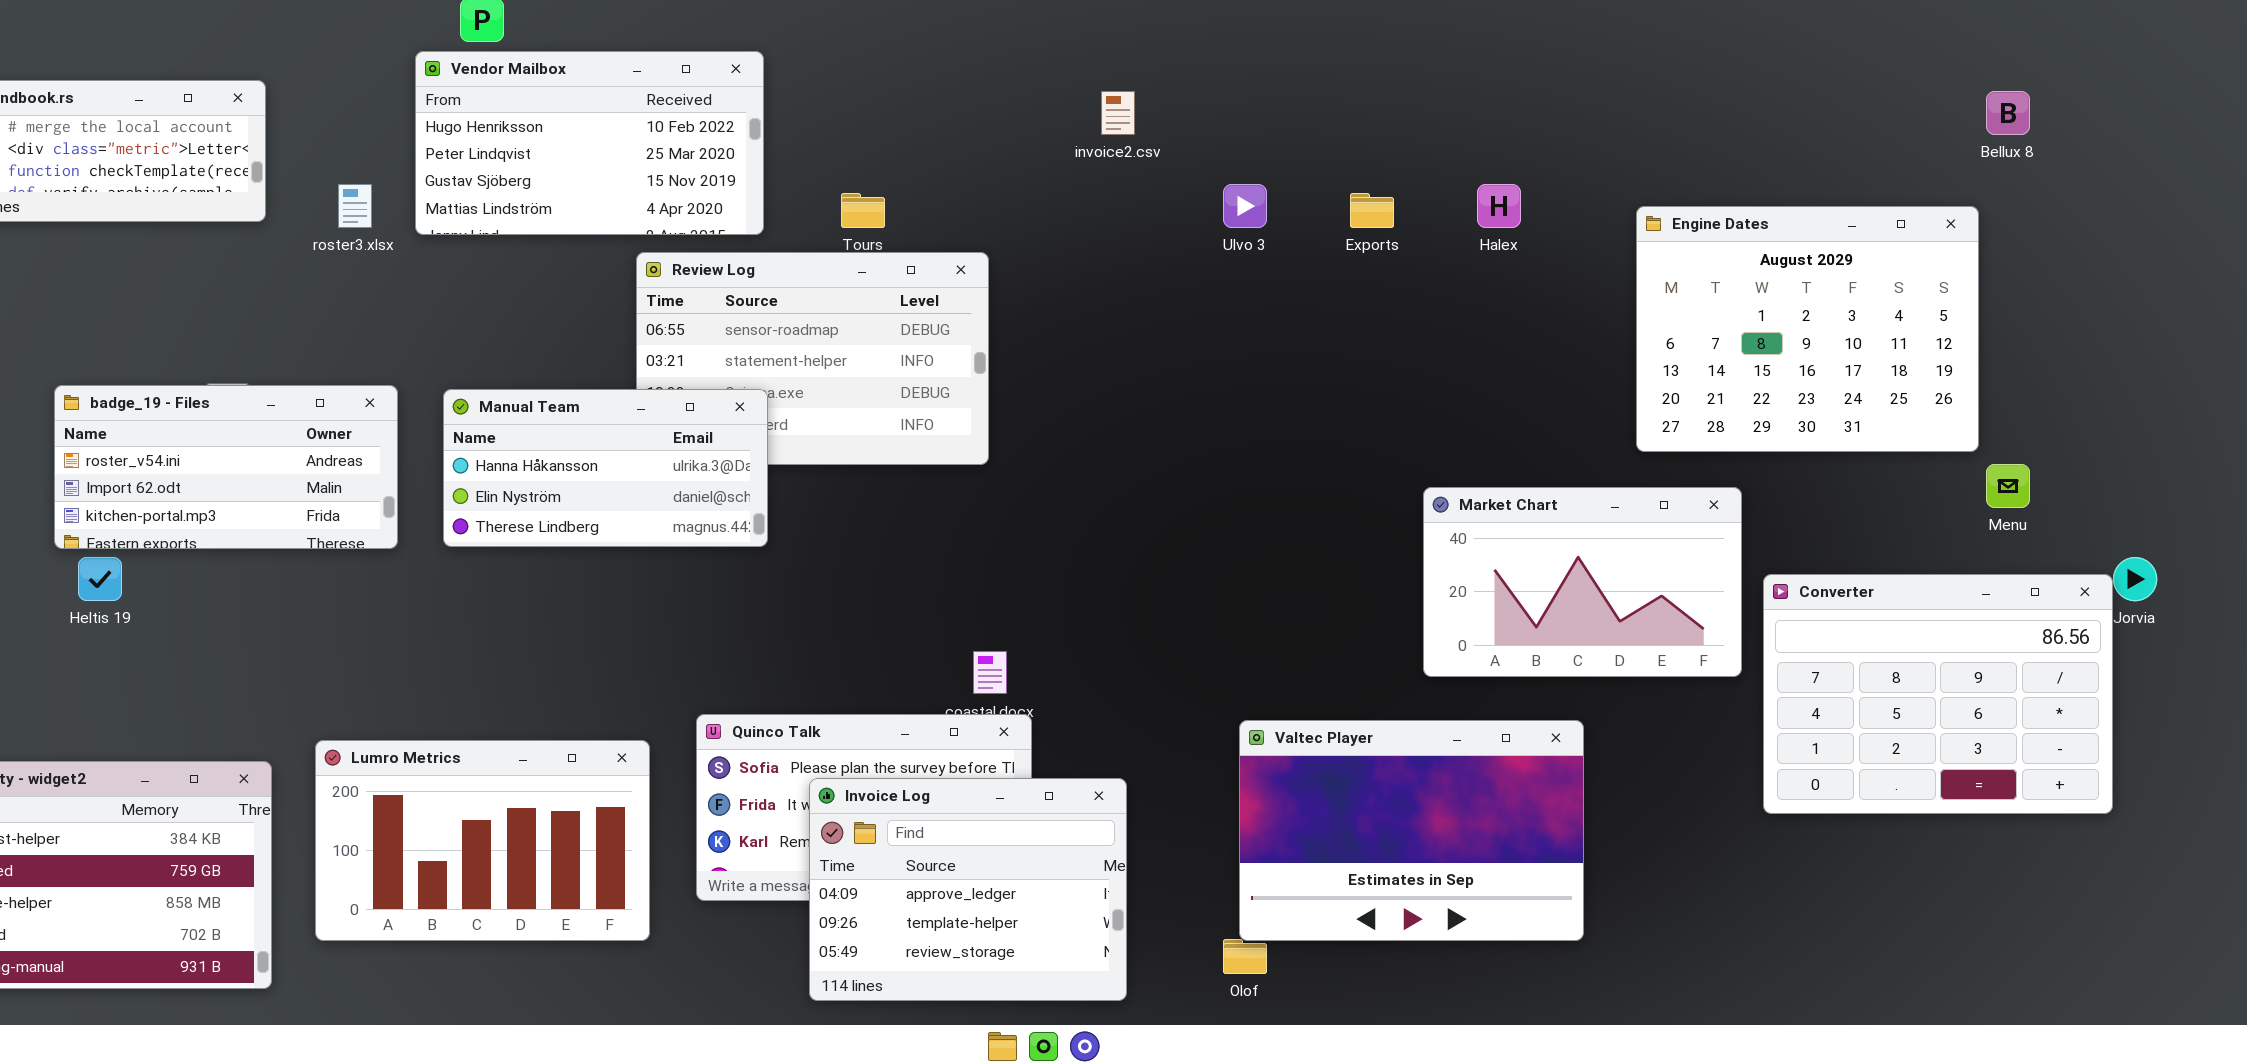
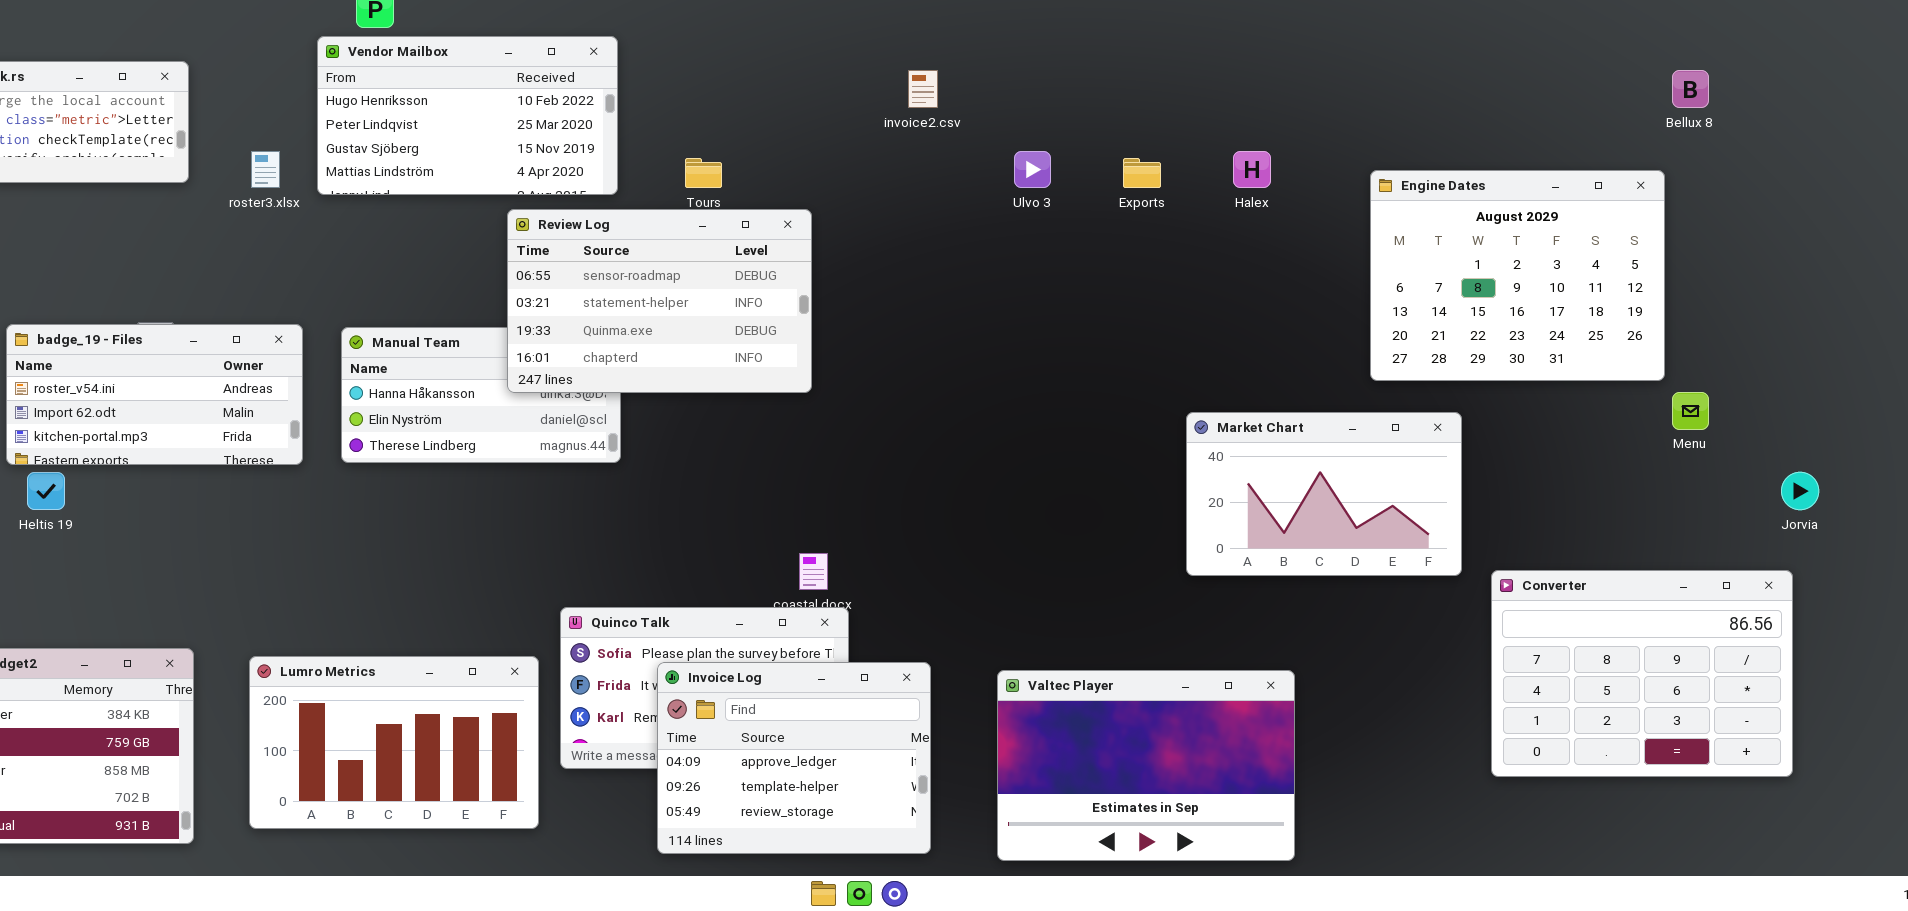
Review Log: [636,252,989,465] -> [507,209,812,393], raised
Converter: [1763,574,2113,814] -> [1491,570,1793,777], moved
Valtec Player: [1239,720,1584,941] -> [997,670,1295,861], moved
Lumro Metrics: [315,740,650,941] -> [249,656,539,829], moved

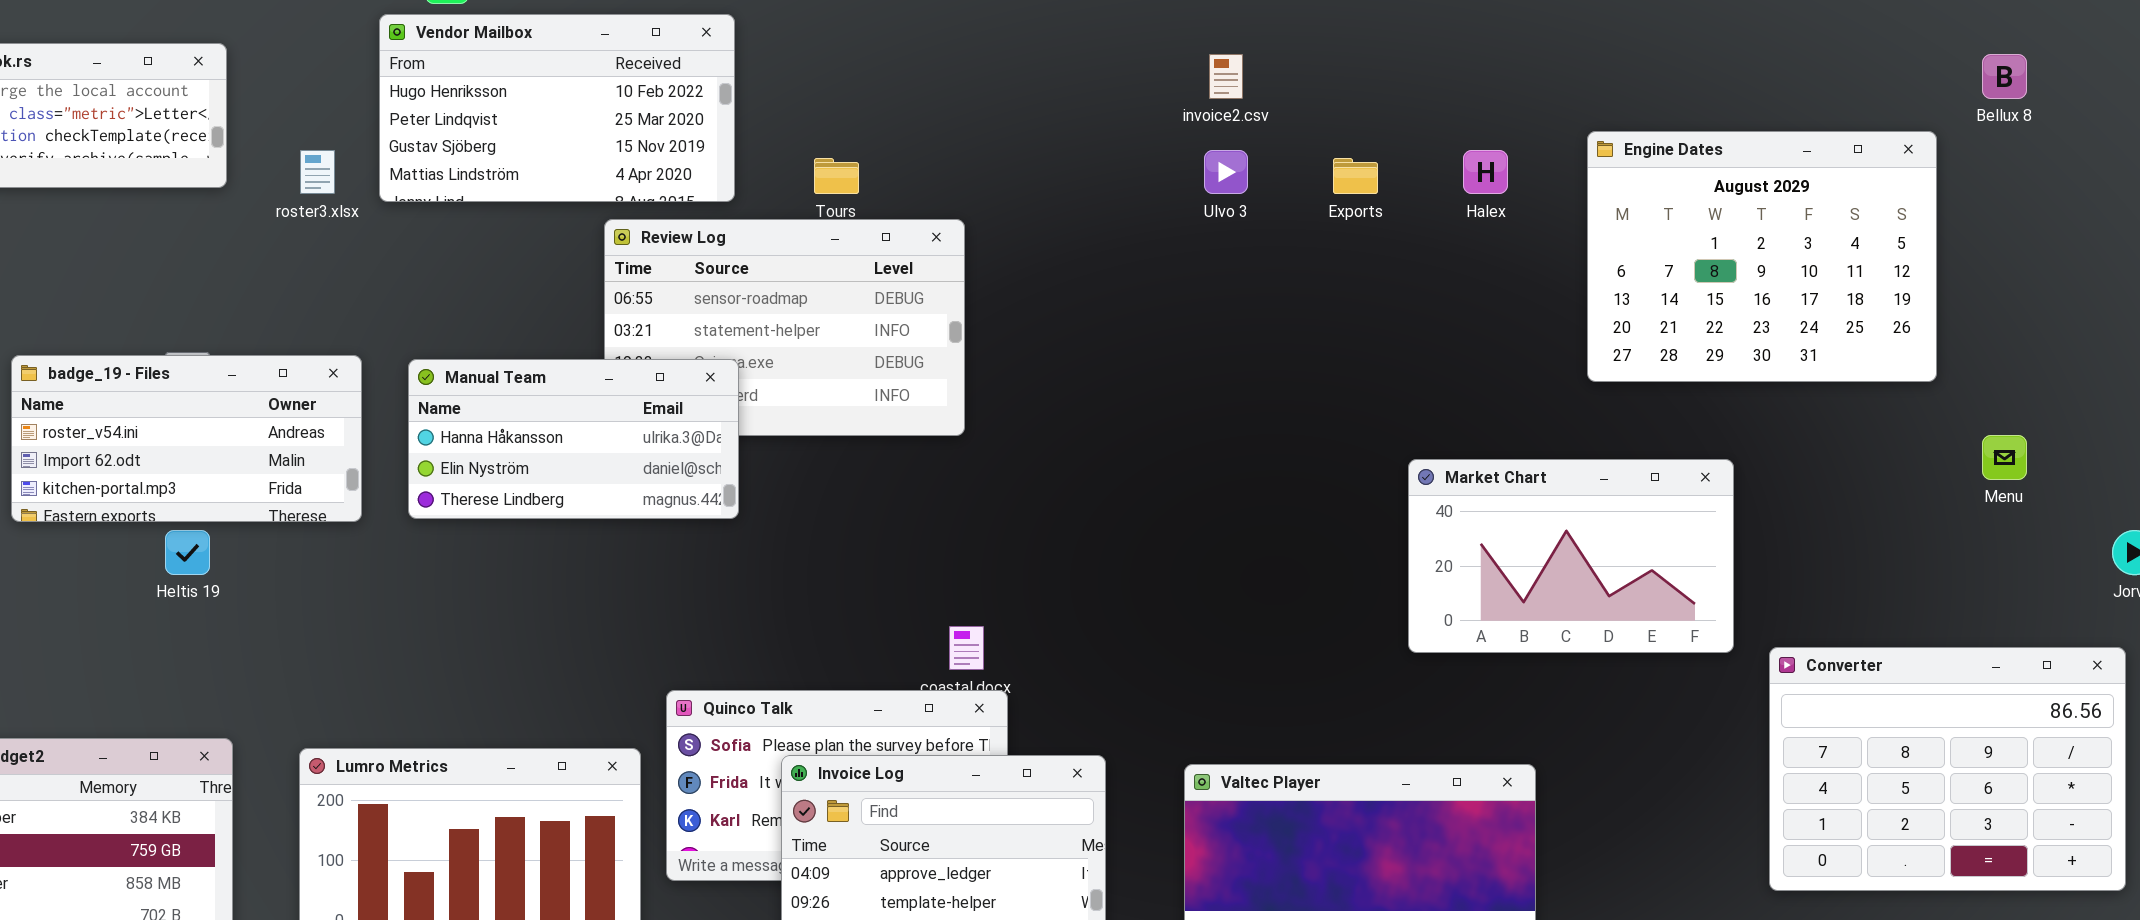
invoice2.csv: [908,70,938,108] -> [1209,54,1243,99], moved
Engine Dates: [1370,170,1665,381] -> [1587,131,1937,382], moved
Manual Team: [341,327,621,463] -> [408,359,739,519], raised
Heltis 19: [27,472,65,510] -> [165,530,210,575], moved

